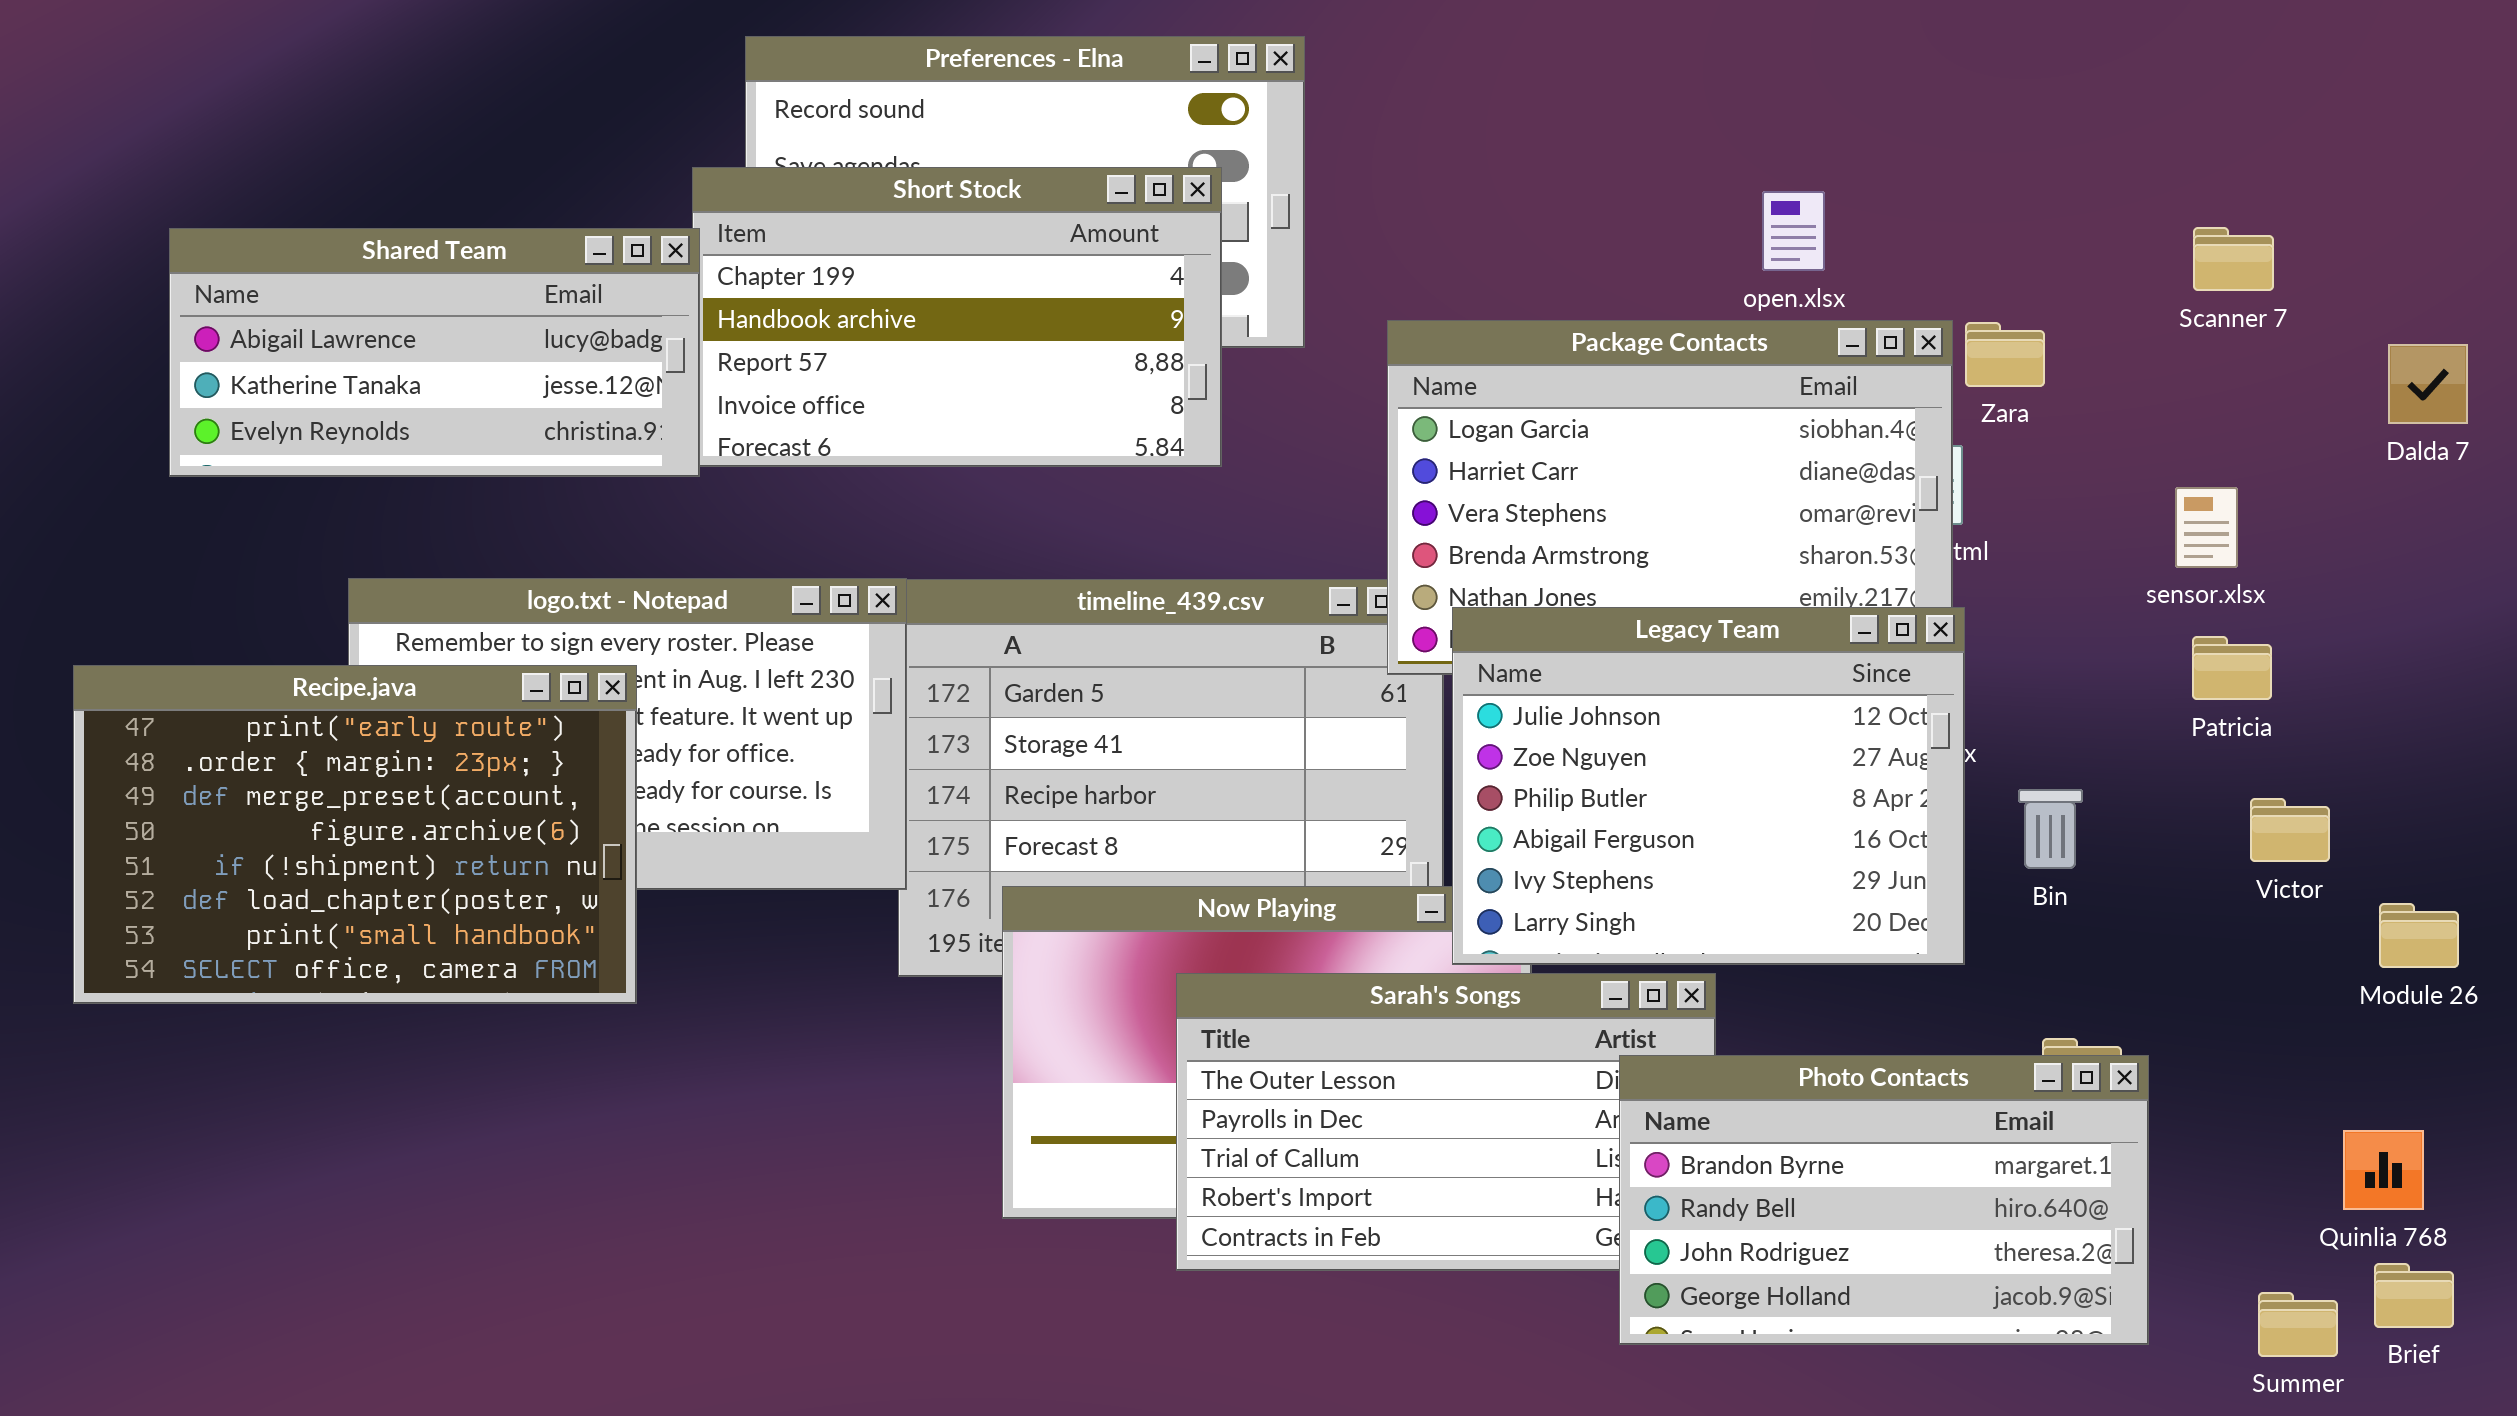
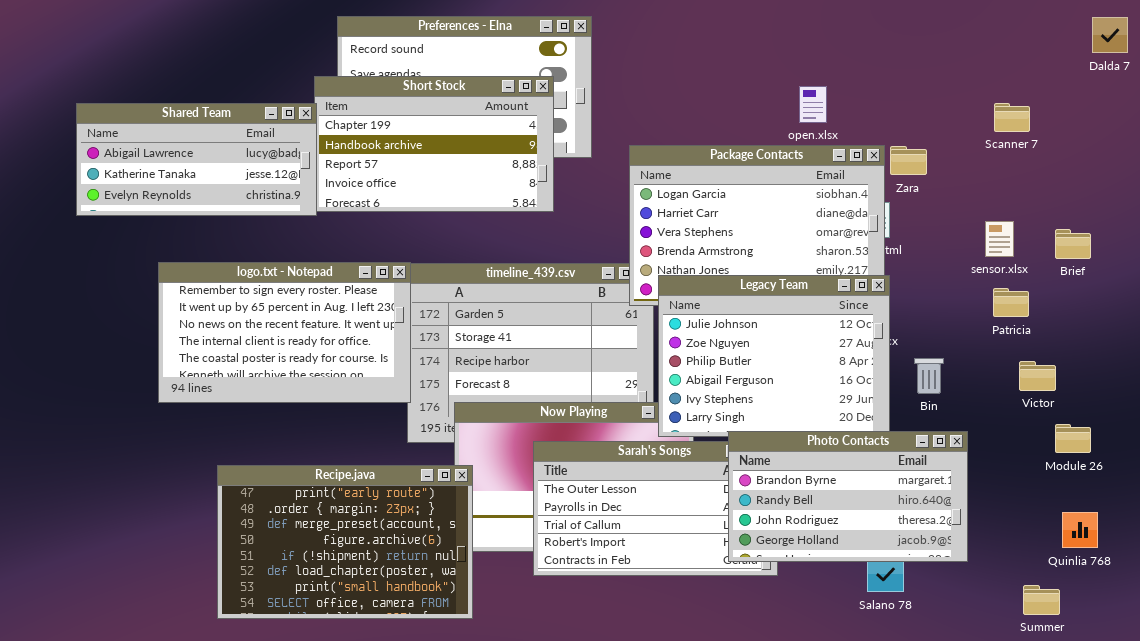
Dalda 7: [2388,344,2468,424] -> [1092,17,1128,53], moved
Recipe.java: [73,665,637,1004] -> [217,465,473,619], moved
Module 26: [2379,903,2459,968] -> [1055,424,1091,453], moved
Photo Contacts: [1619,1055,2149,1345] -> [728,431,968,562], moved
Brief: [2374,1263,2454,1328] -> [1055,229,1091,259], moved

